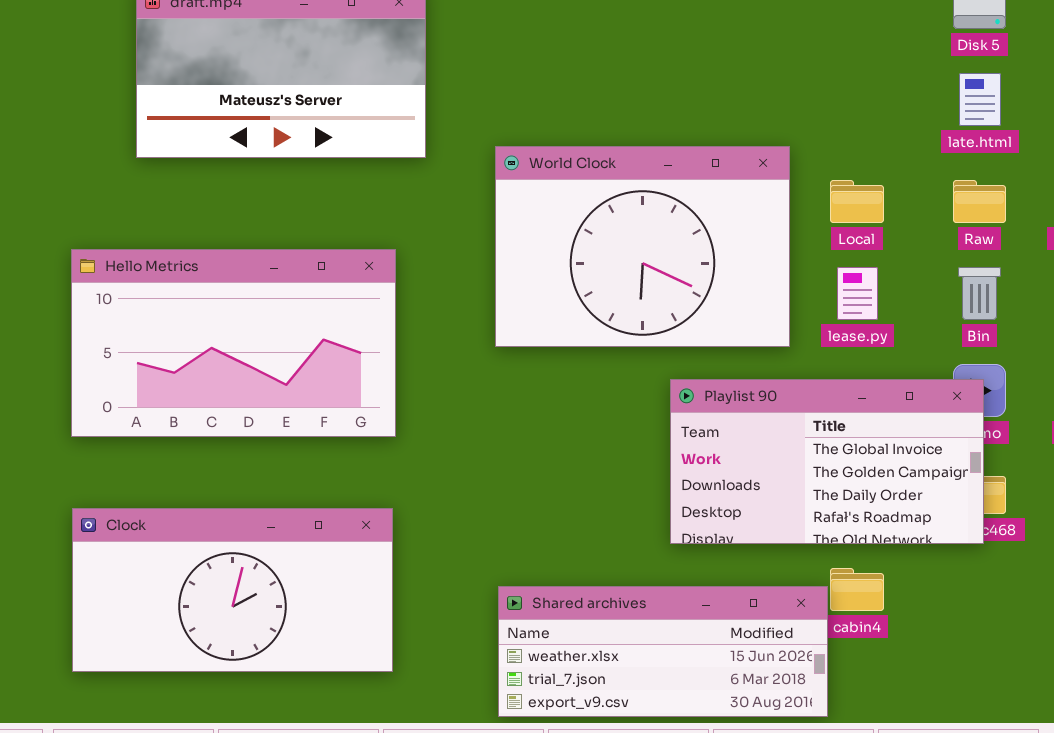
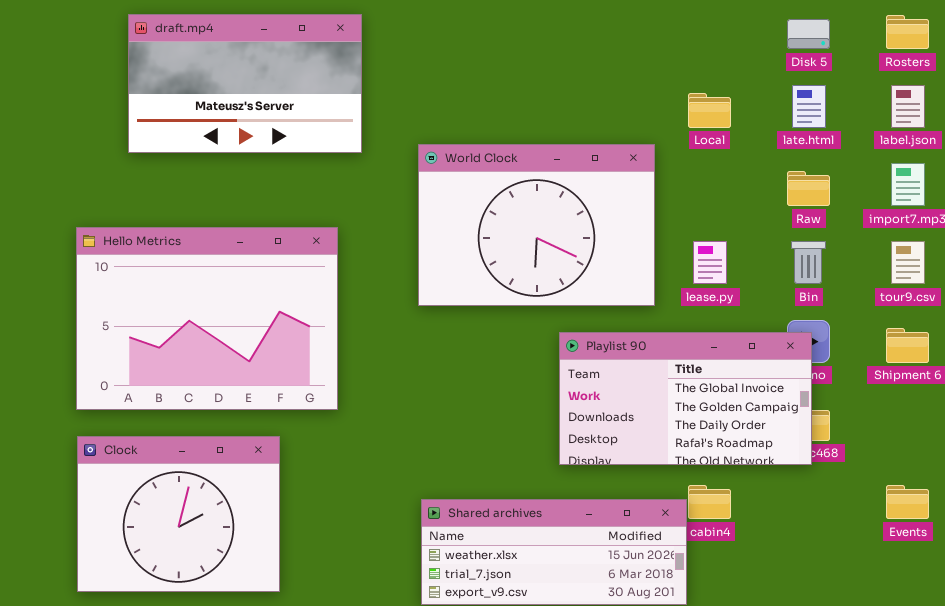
Local: [830,180,884,223] -> [688,93,731,128], moved
Hello Metrics: [71,249,396,437] -> [76,227,338,410], resized
Clock: [72,508,393,672] -> [77,436,280,592], resized

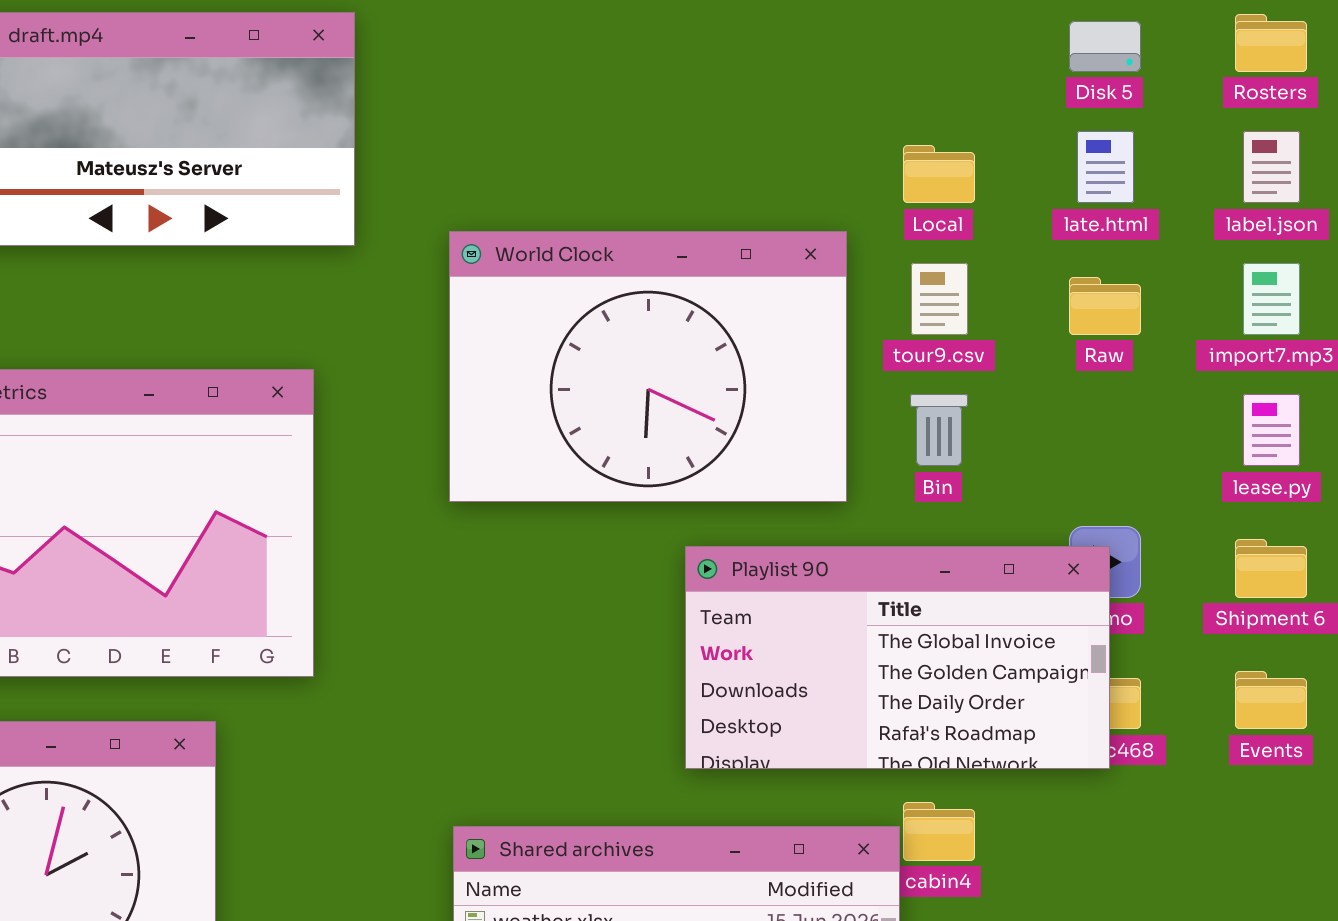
lease.py: [693,241,727,284] -> [1243,394,1300,466], moved
Bin: [791,241,826,284] -> [910,394,968,466], moved
tour9.csv: [891,241,925,284] -> [911,263,968,335], moved
Events: [886,485,929,519] -> [1235,671,1307,729], moved

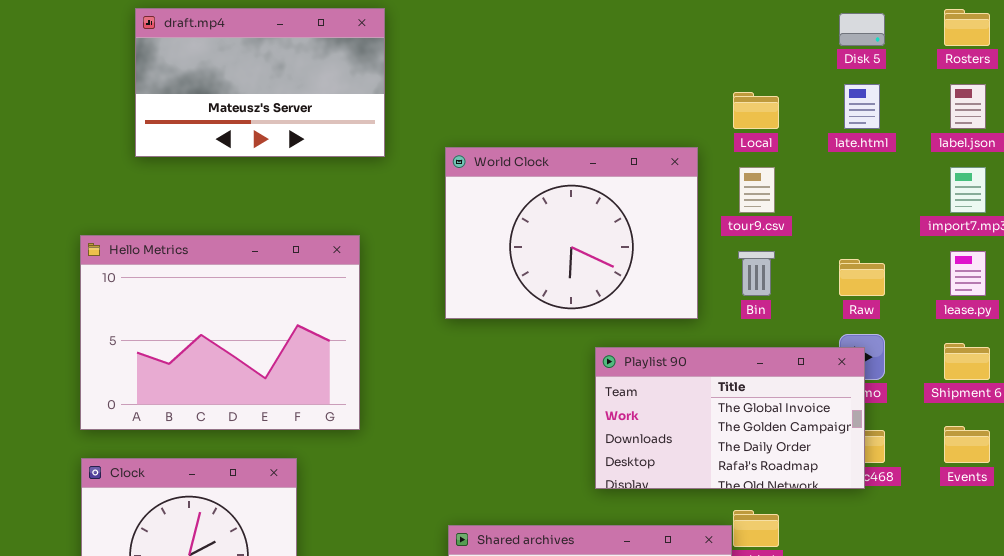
Raw: [1069,277,1141,335] -> [839,259,885,296], moved

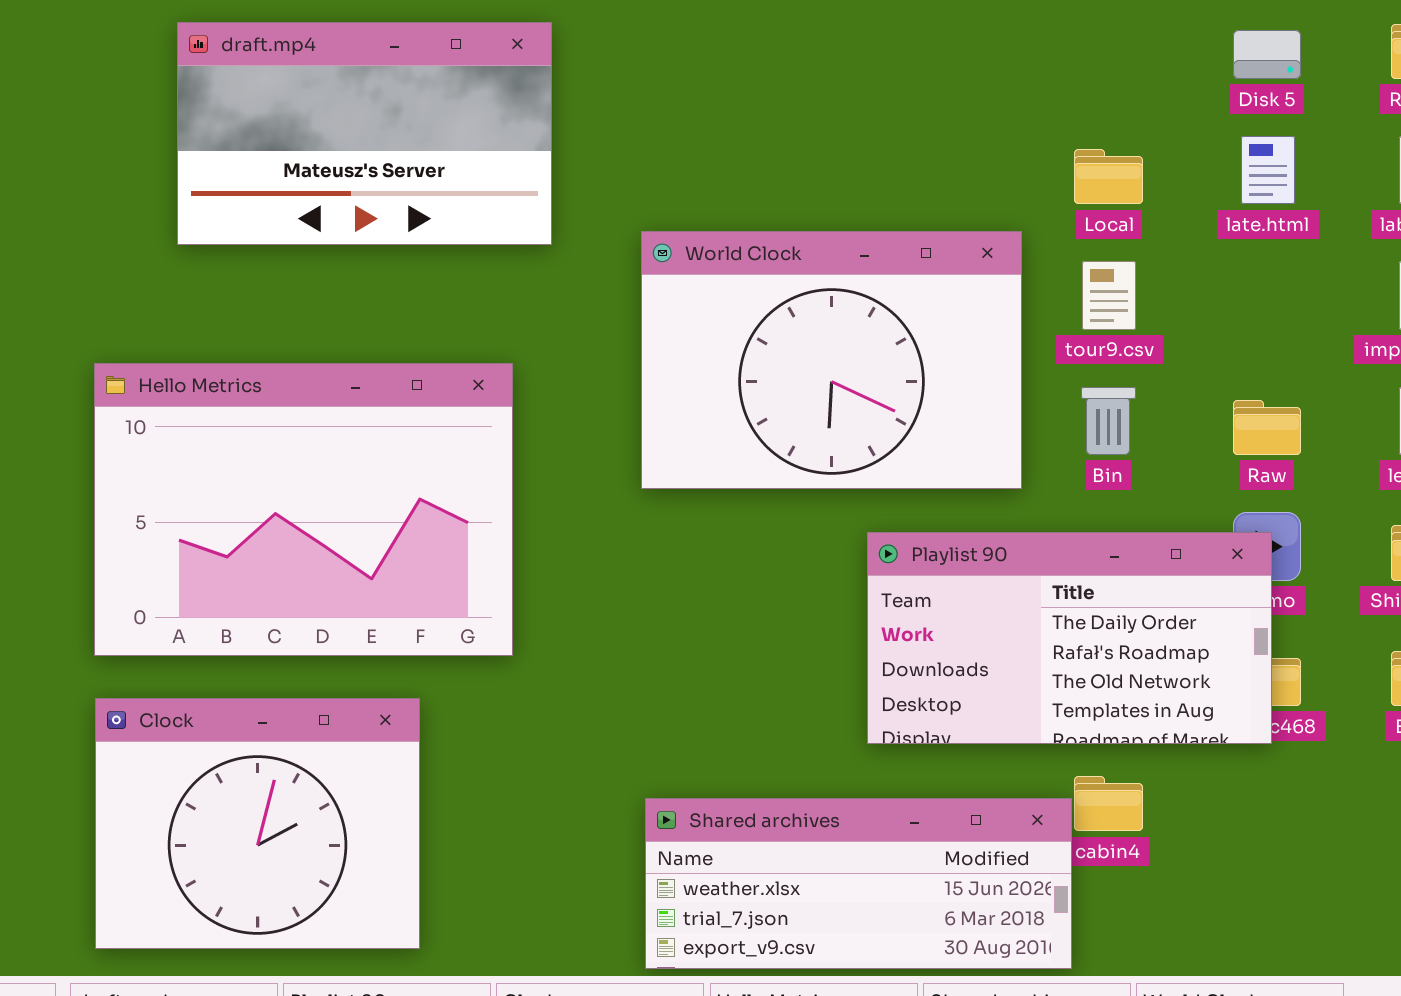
Playlist 90: [595,347,865,489] -> [867,532,1272,744], scrolled down 2 rows

